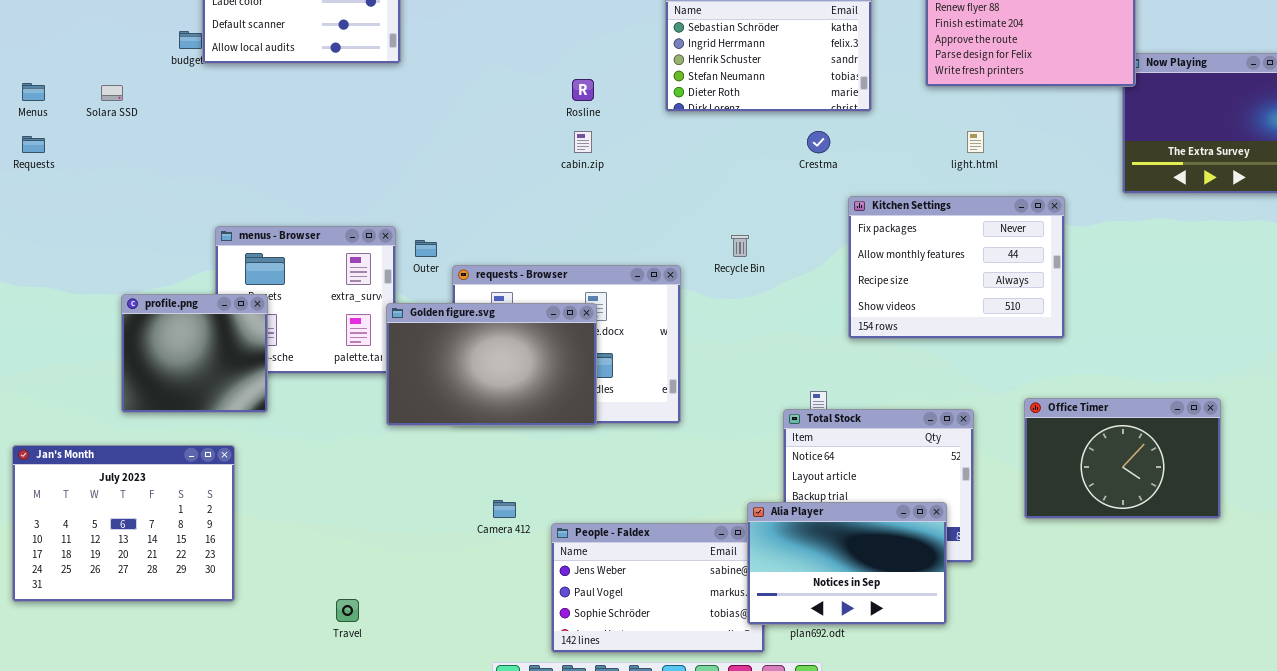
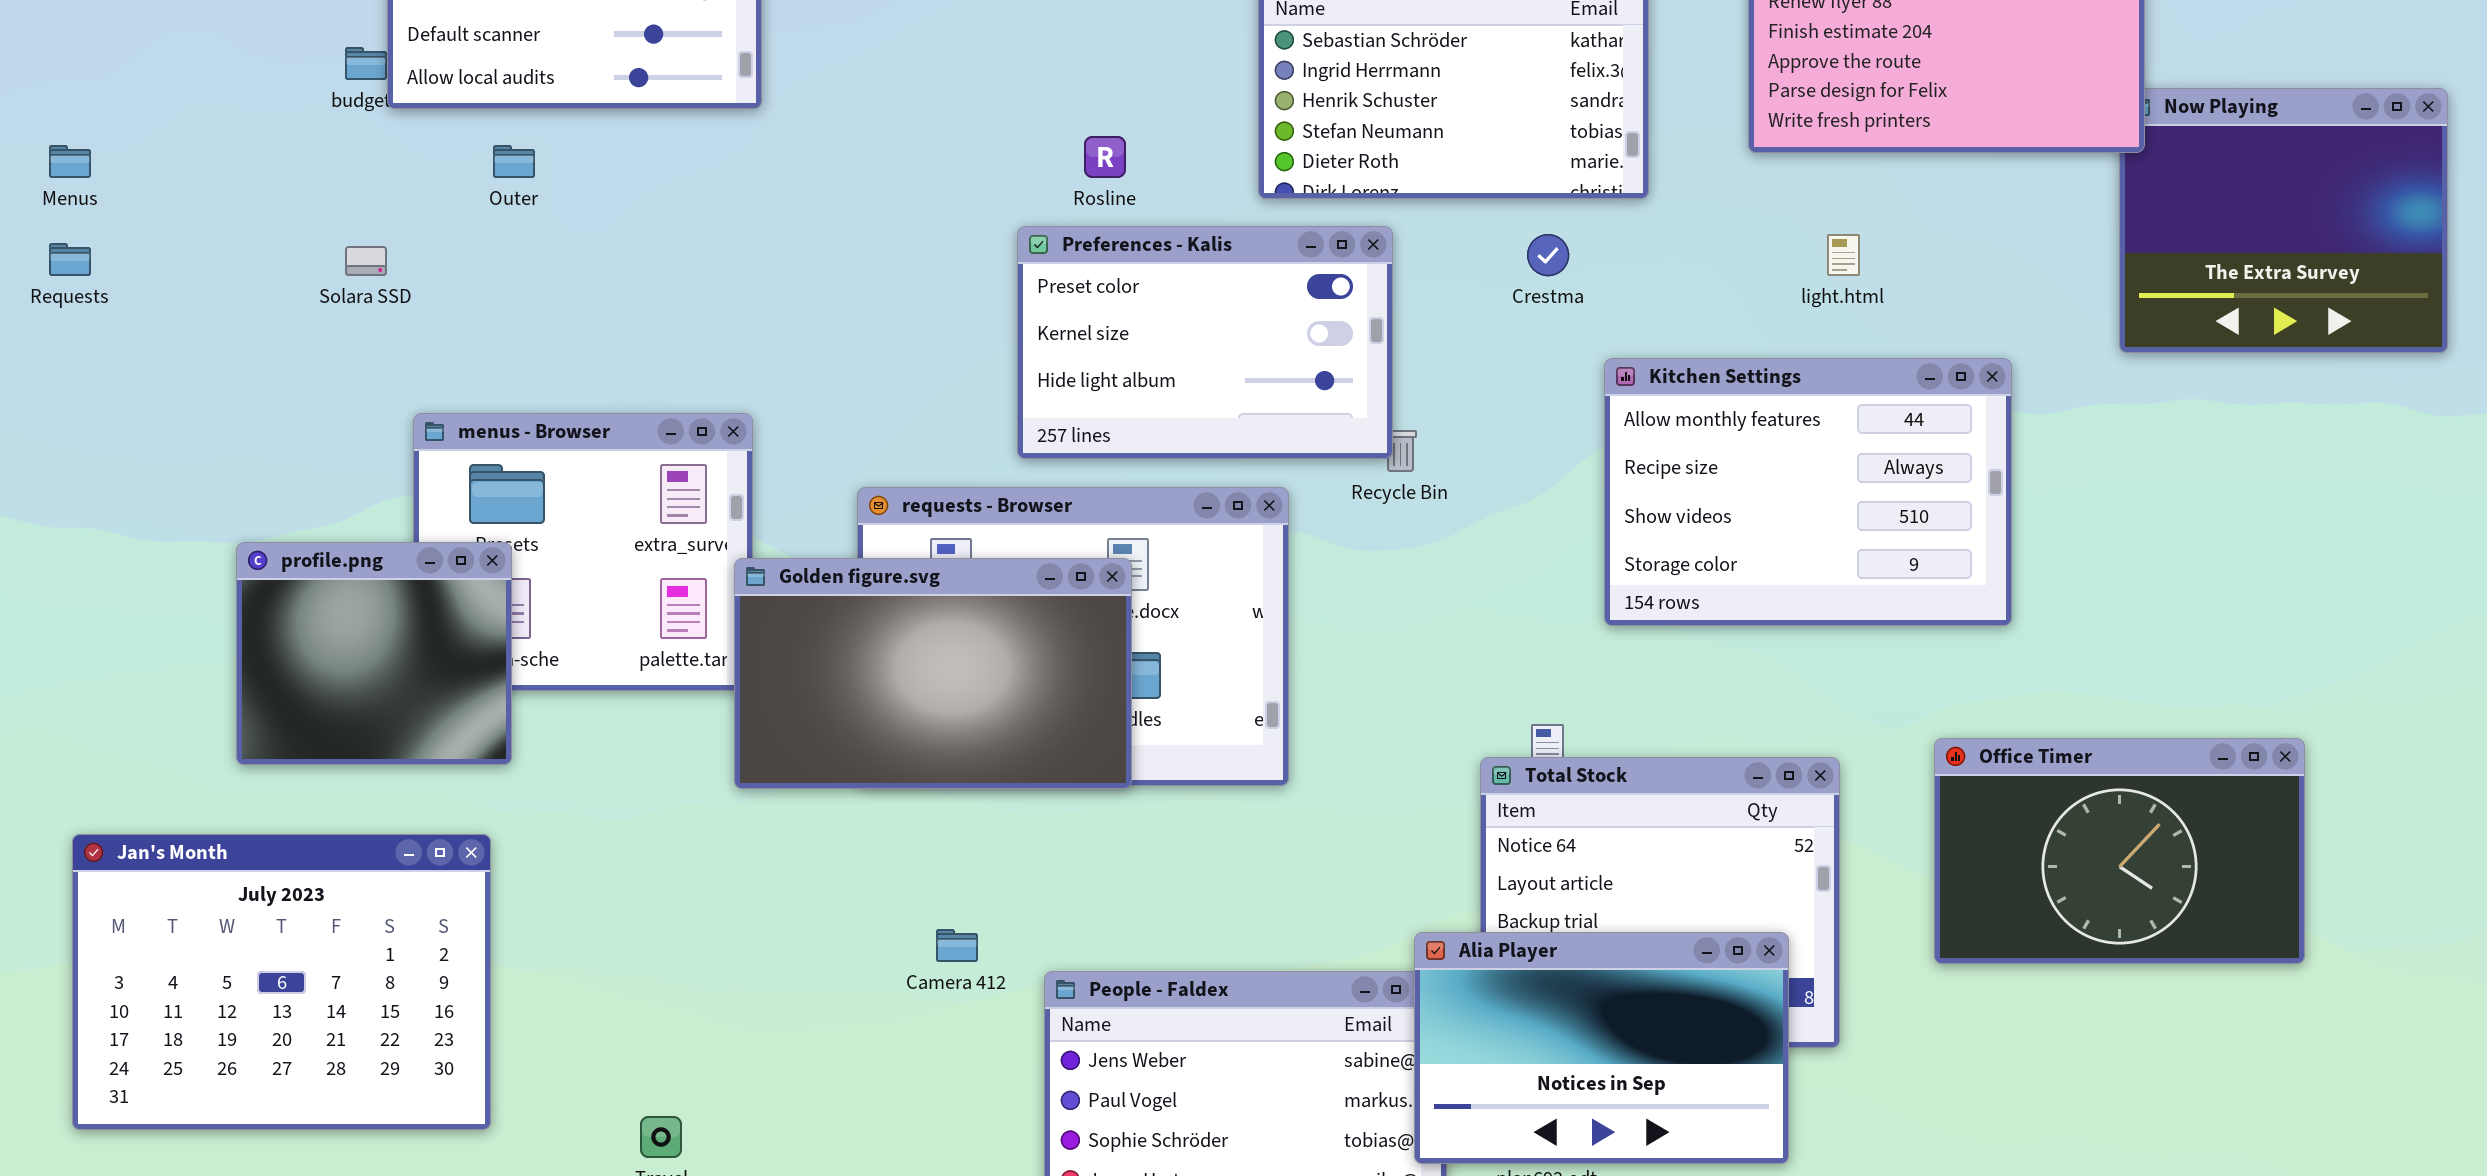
Solara SSD: [101,85,123,101] -> [345,246,387,276], moved
Preferences - Kalis: none -> [1017,226,1393,459], opened
Kitchen Settings: [848,196,1065,339] -> [1604,358,2012,626], scrolled down 1 row
Outer: [415,240,437,257] -> [493,145,535,178], moved
Jan's Month: [12,445,235,602] -> [72,834,491,1130], moved

